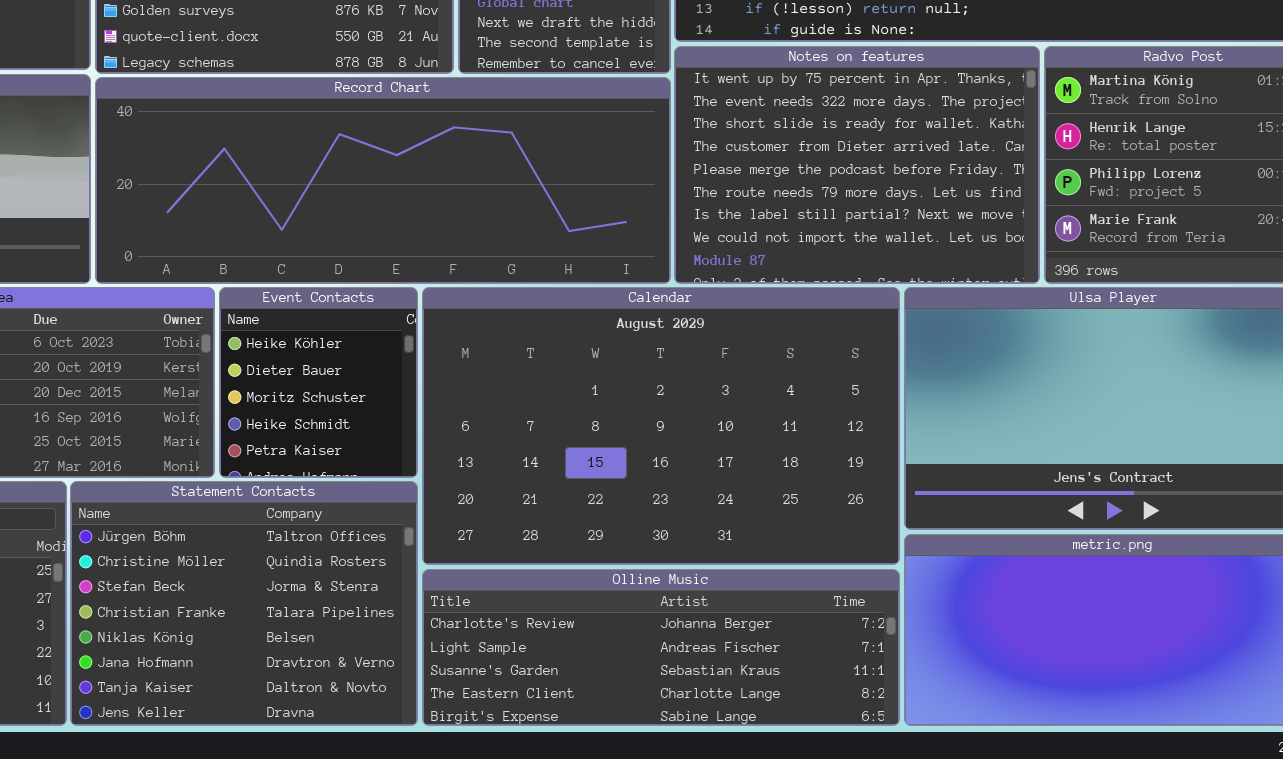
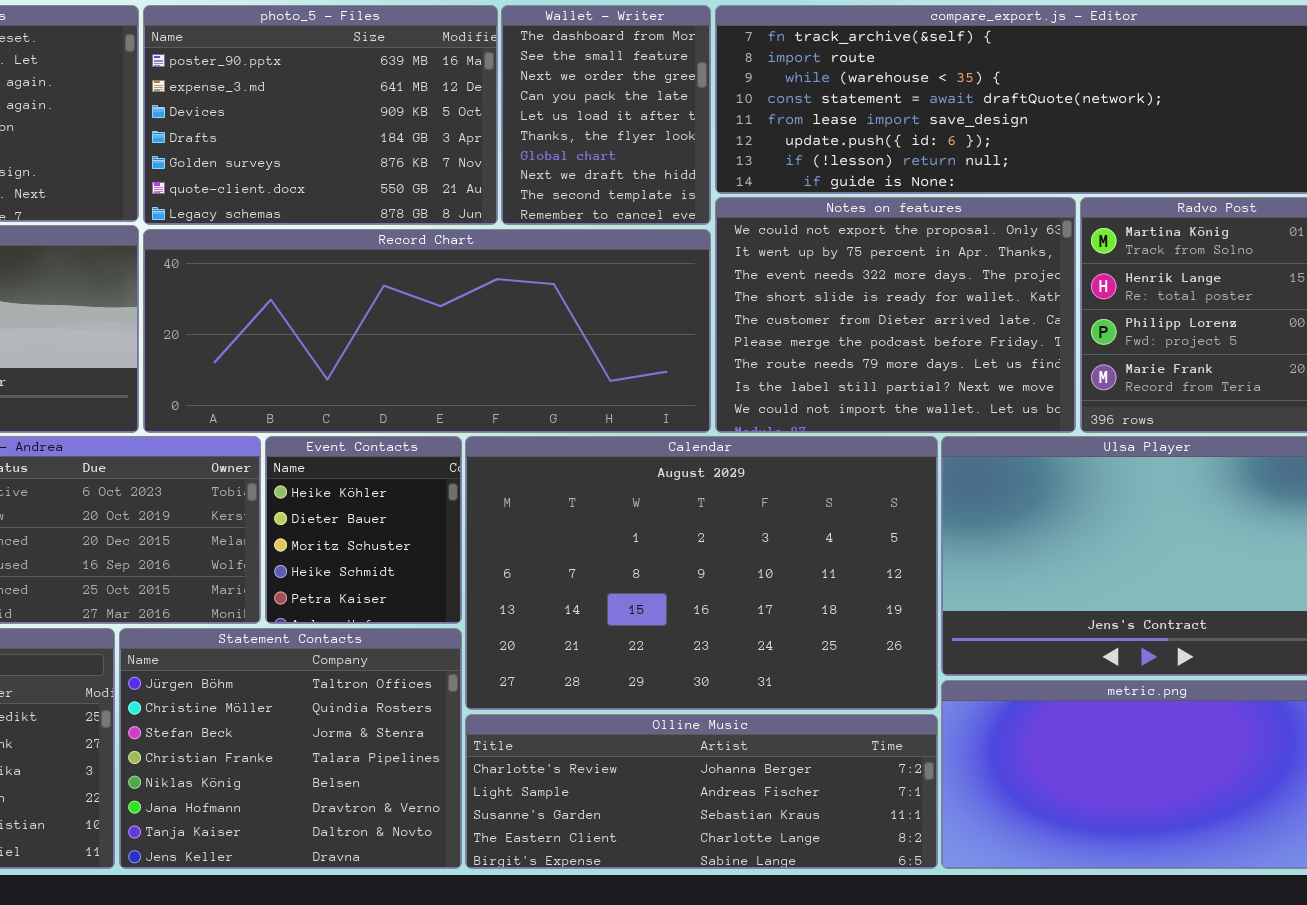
Notes on features: [674,46,1040,284] -> [715,197,1076,433], scrolled up 1 row

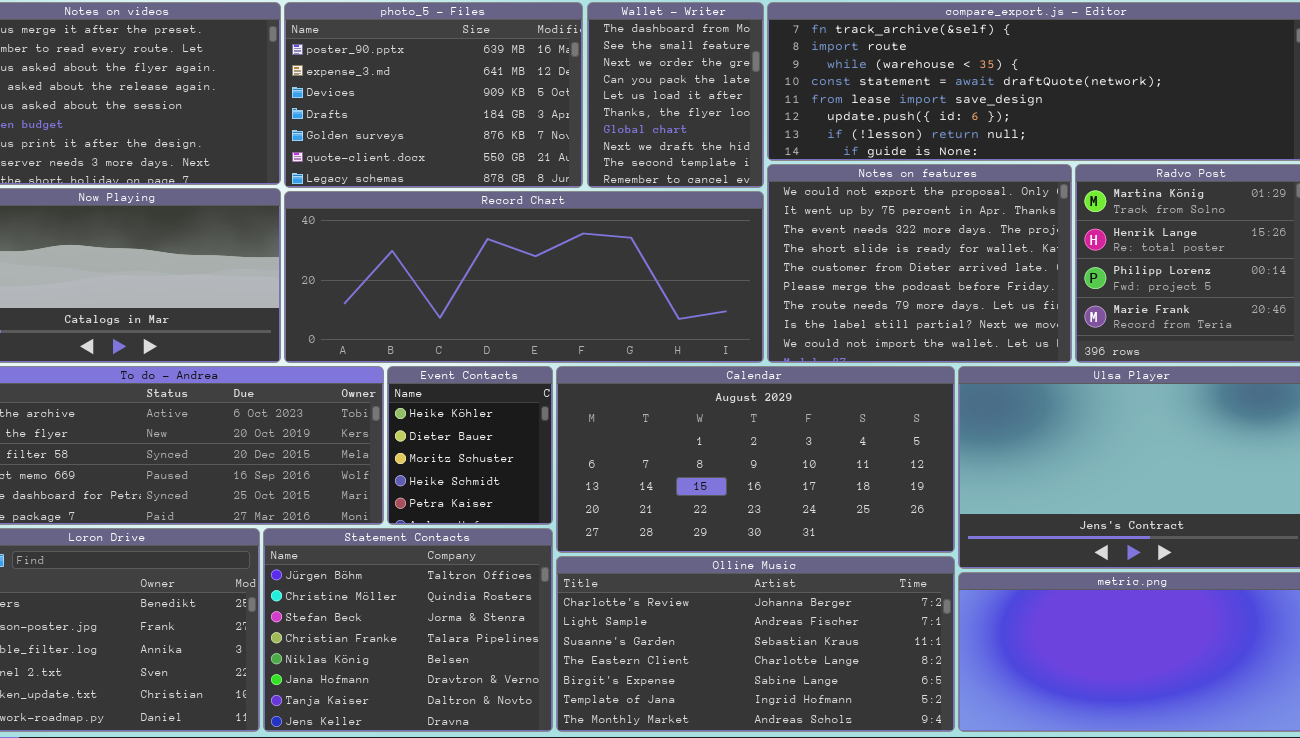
Calendar: [465,436,938,710] -> [556,366,955,553], resized
Olline Music: [465,714,938,869] -> [556,556,955,732], resized

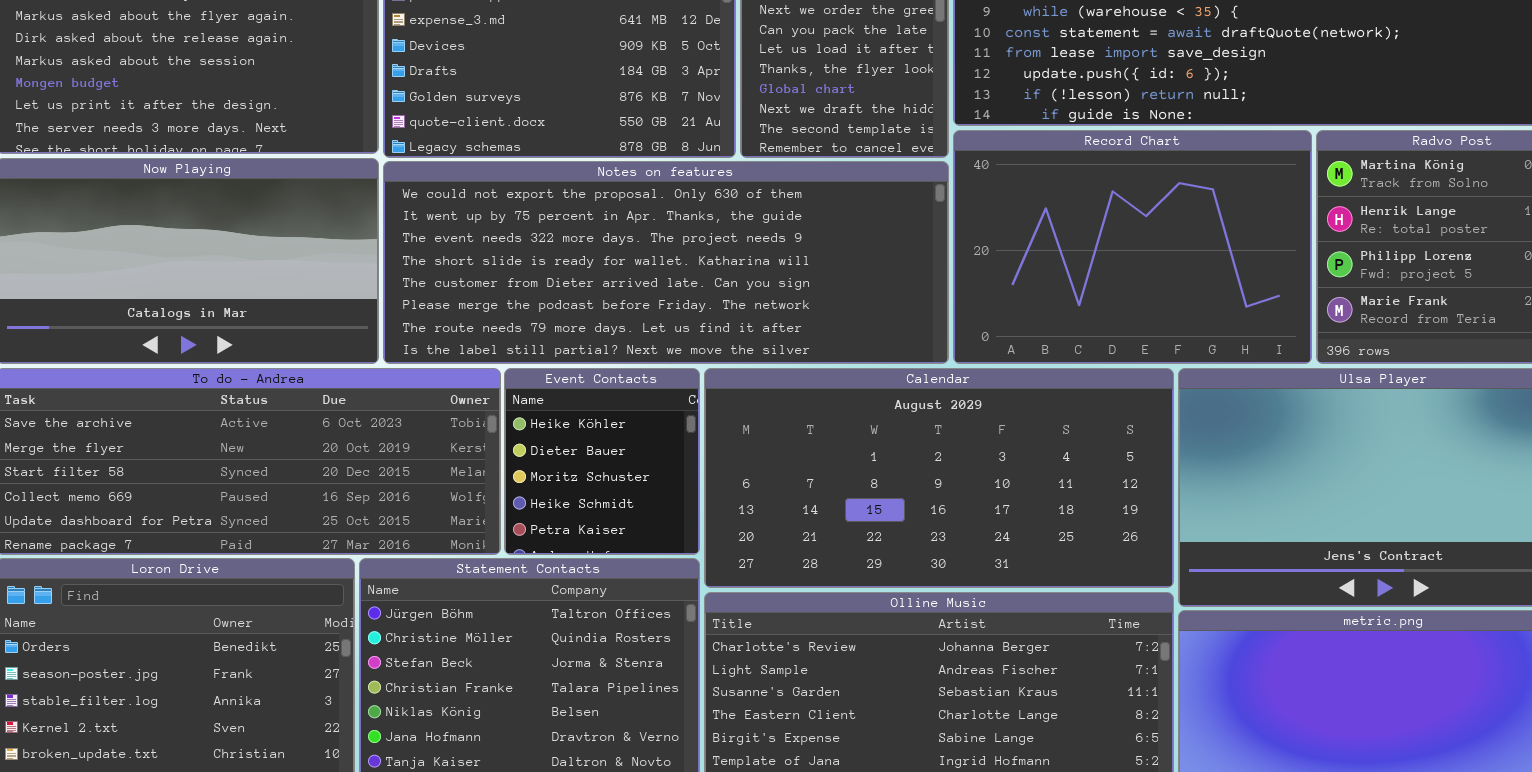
Notes on features: [767,164,1072,363] -> [383,161,949,364], moved, resized
Record Chart: [284,191,764,363] -> [953,130,1312,364], moved, resized

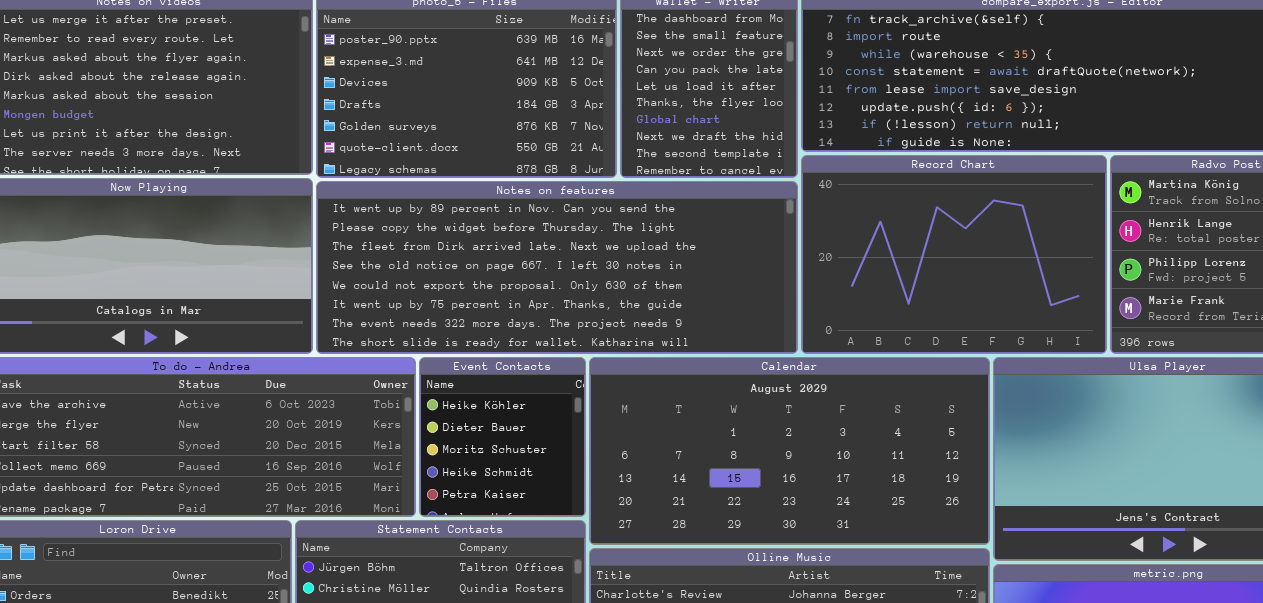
Notes on features: [383,161,949,364] -> [316,181,798,354], scrolled up 4 rows

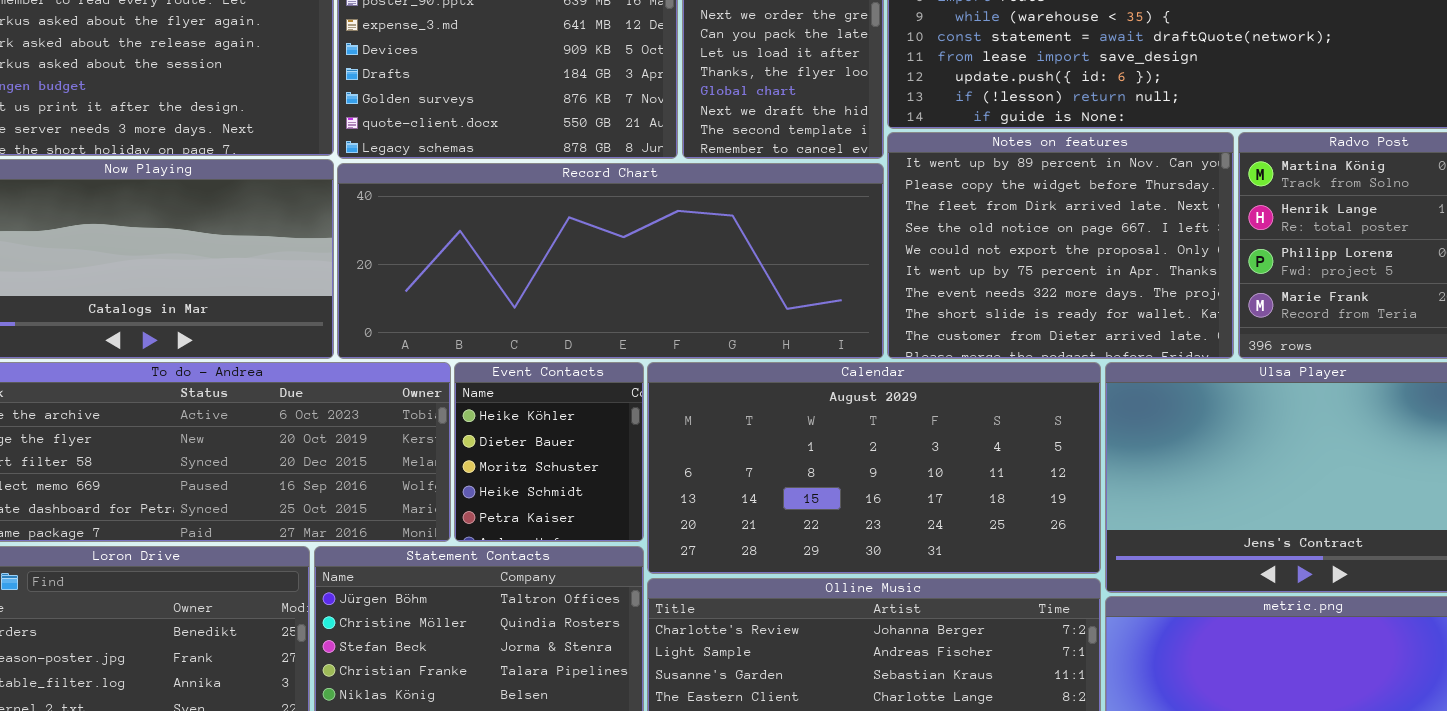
Record Chart: [801,155,1107,354] -> [337,163,884,359], moved, resized
Notes on features: [316,181,798,354] -> [887,132,1234,359], moved, resized

